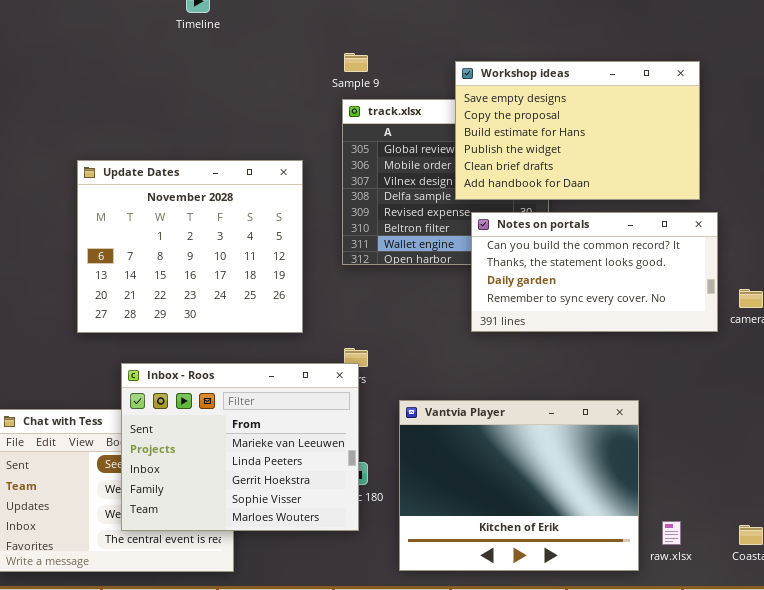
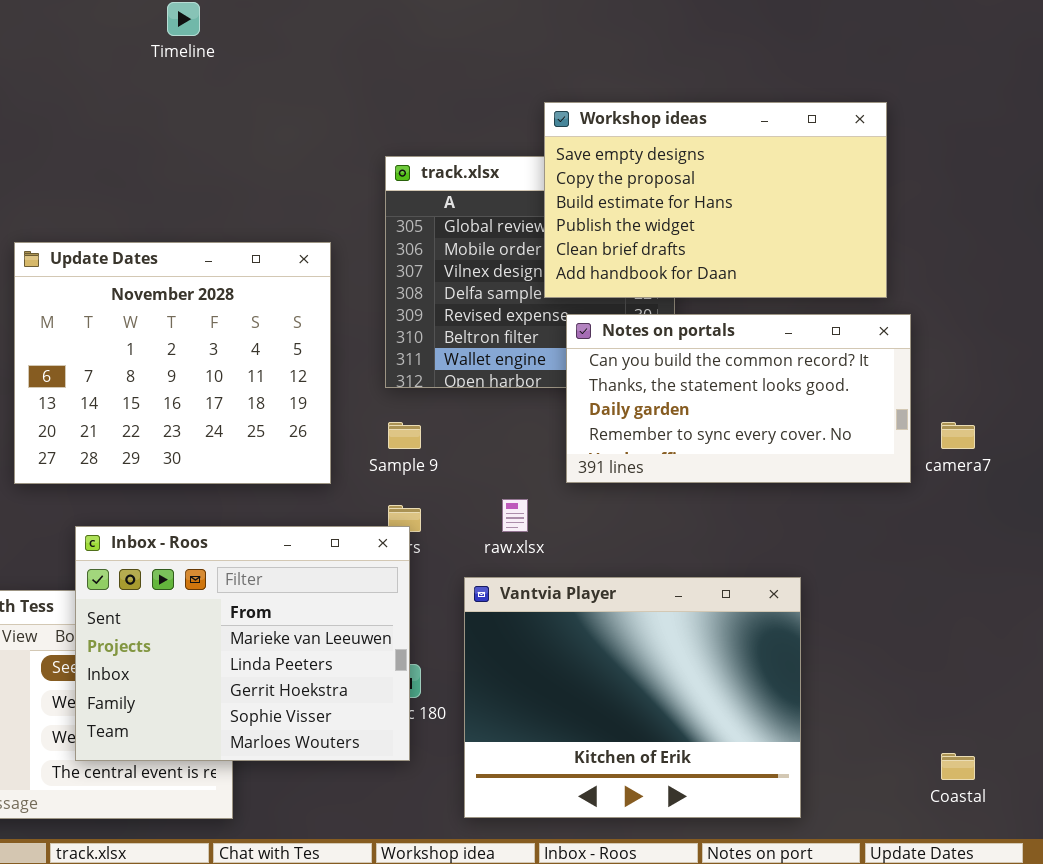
Sample 9: [344,53,368,72] -> [388,422,421,449], moved
raw.xlsx: [662,521,681,545] -> [502,499,528,532], moved

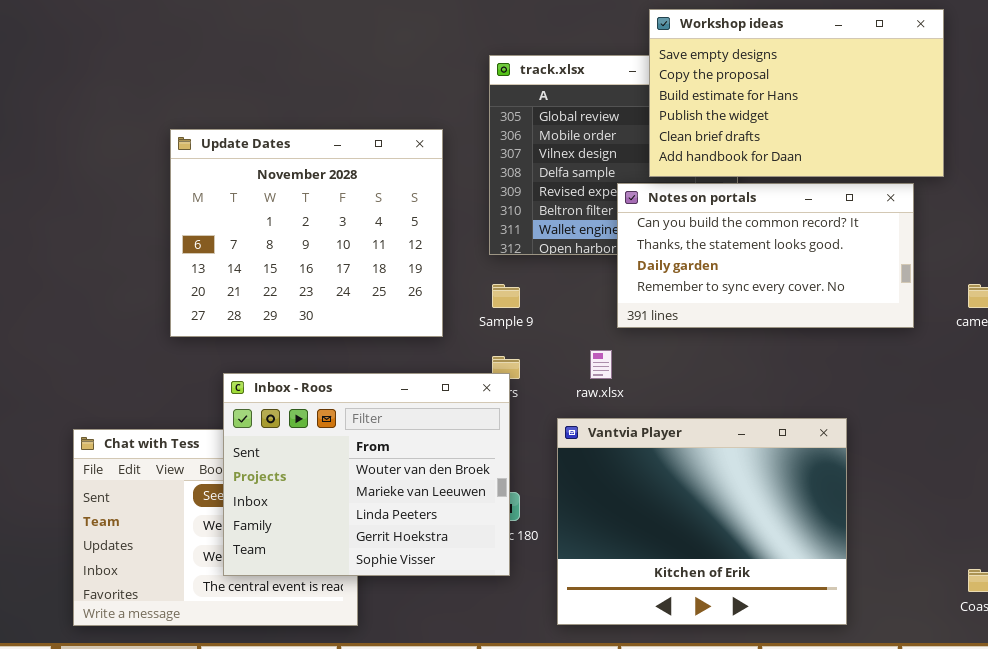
Workshop ideas: [544,102,887,298] -> [649,9,944,177], moved
Notes on portals: [566,314,911,483] -> [617,183,914,328], moved
Inbox - Roos: [75,526,410,761] -> [223,373,510,576], scrolled up 1 row

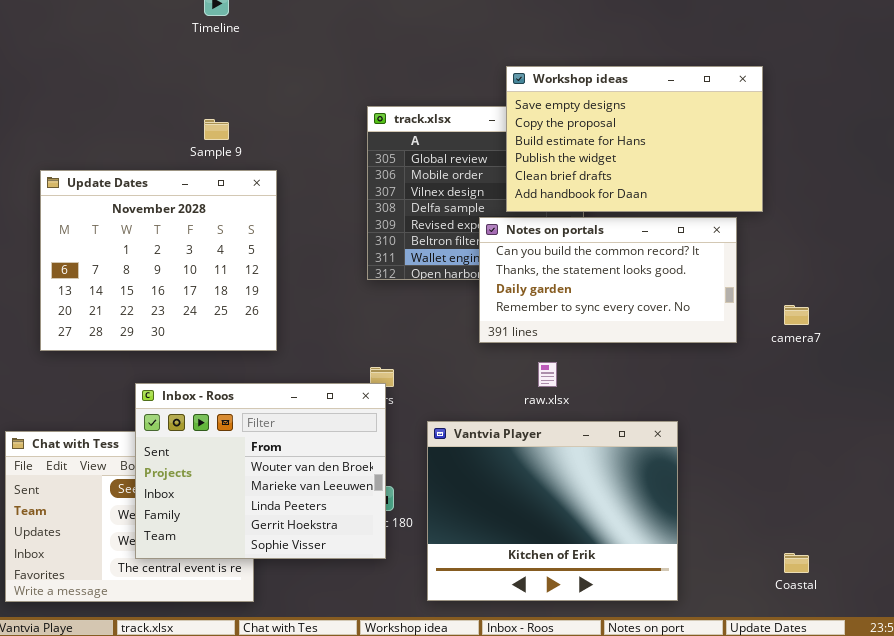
Update Dates: [170,129,443,337] -> [40,170,277,351], moved
Sample 9: [492,284,520,308] -> [204,119,229,140], moved
raw.xlsx: [590,350,612,379] -> [538,362,557,387], moved

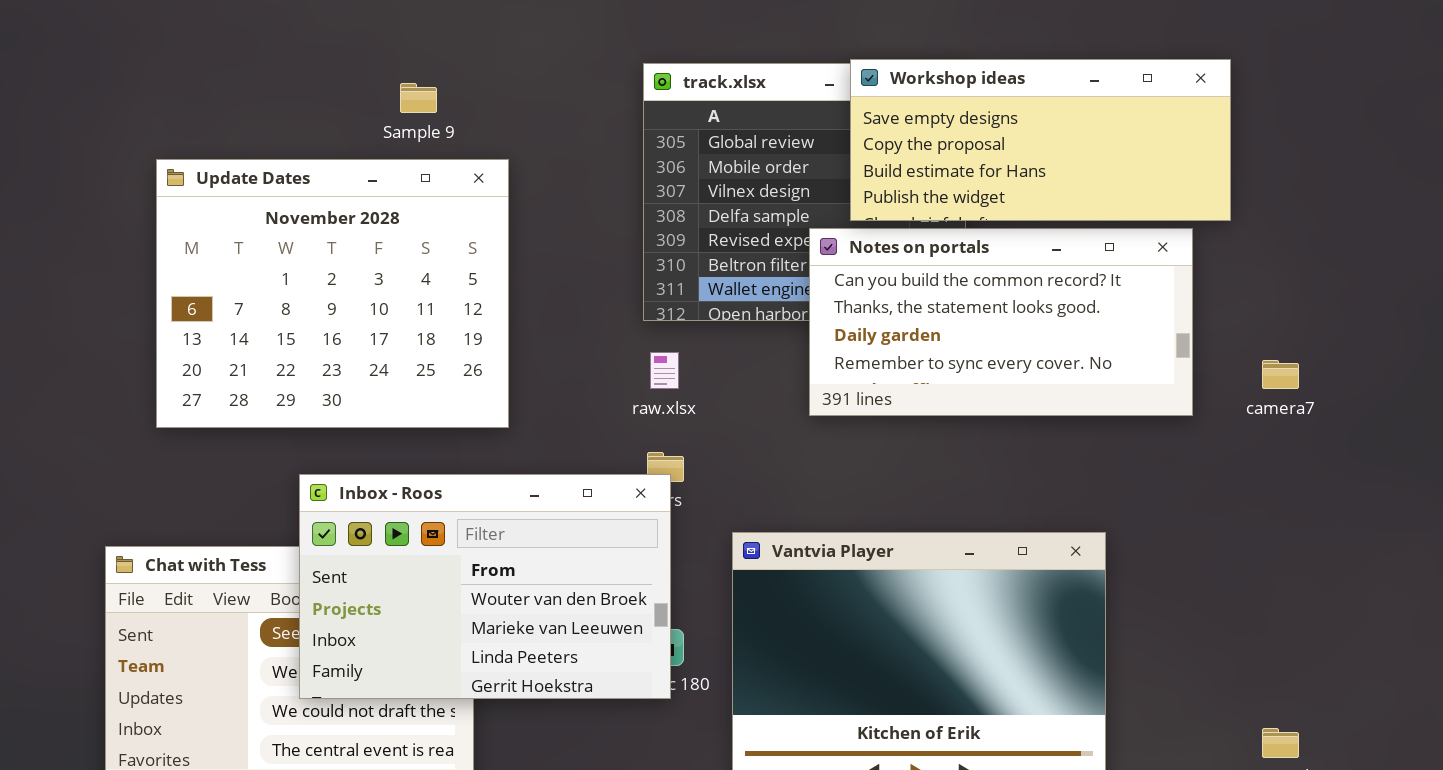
Workshop ideas: [506,66,763,212] -> [850,59,1231,221], resized
raw.xlsx: [538,362,557,387] -> [650,352,679,389], moved
Inbox - Roos: [135,383,386,559] -> [299,474,671,699], resized

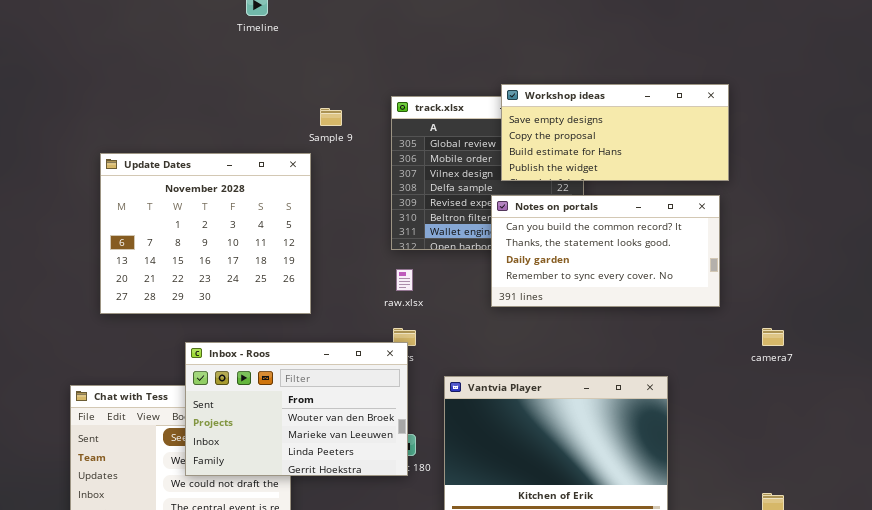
Workshop ideas: [850,59,1231,221] -> [501,84,729,181], moved
Sample 9: [400,83,437,113] -> [320,108,342,126], moved
camera7: [1262,360,1299,389] -> [762,328,784,346], moved

